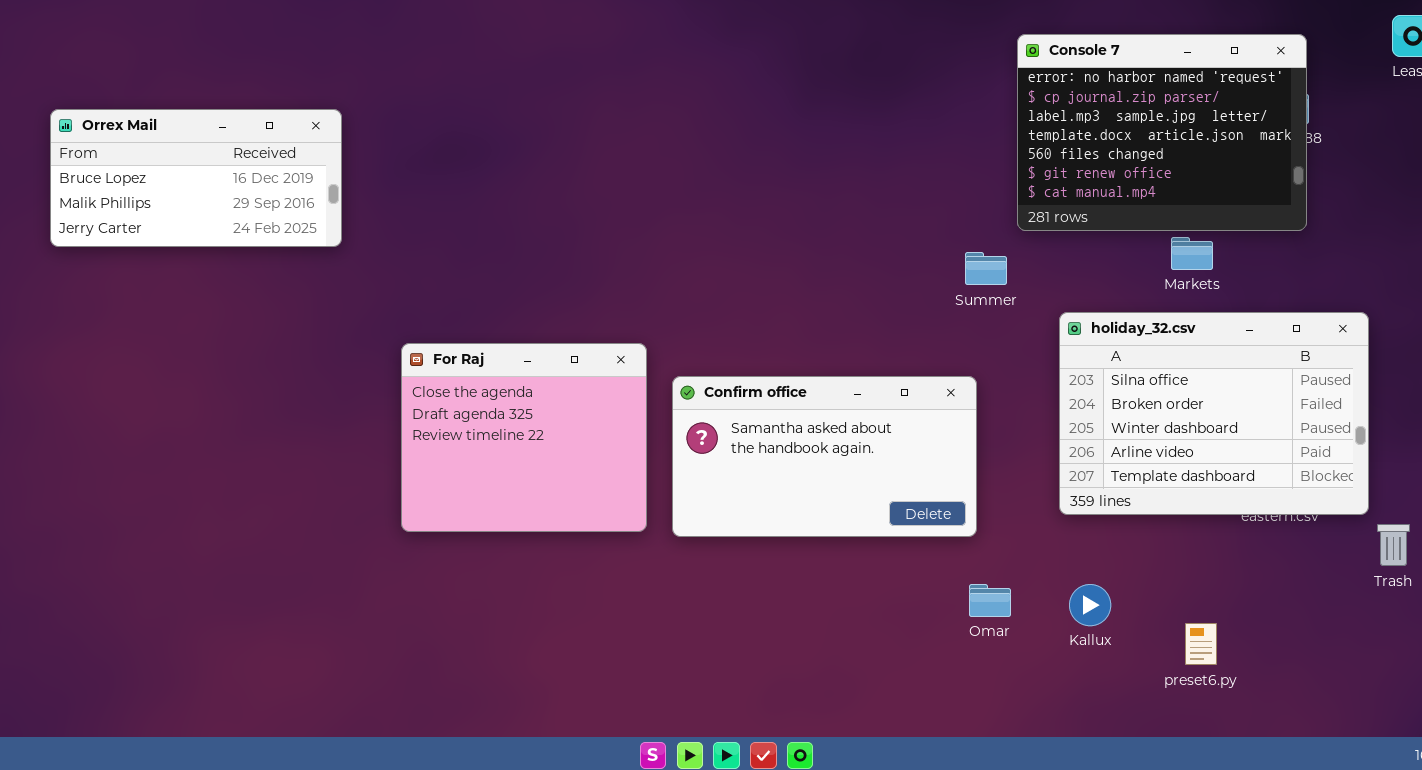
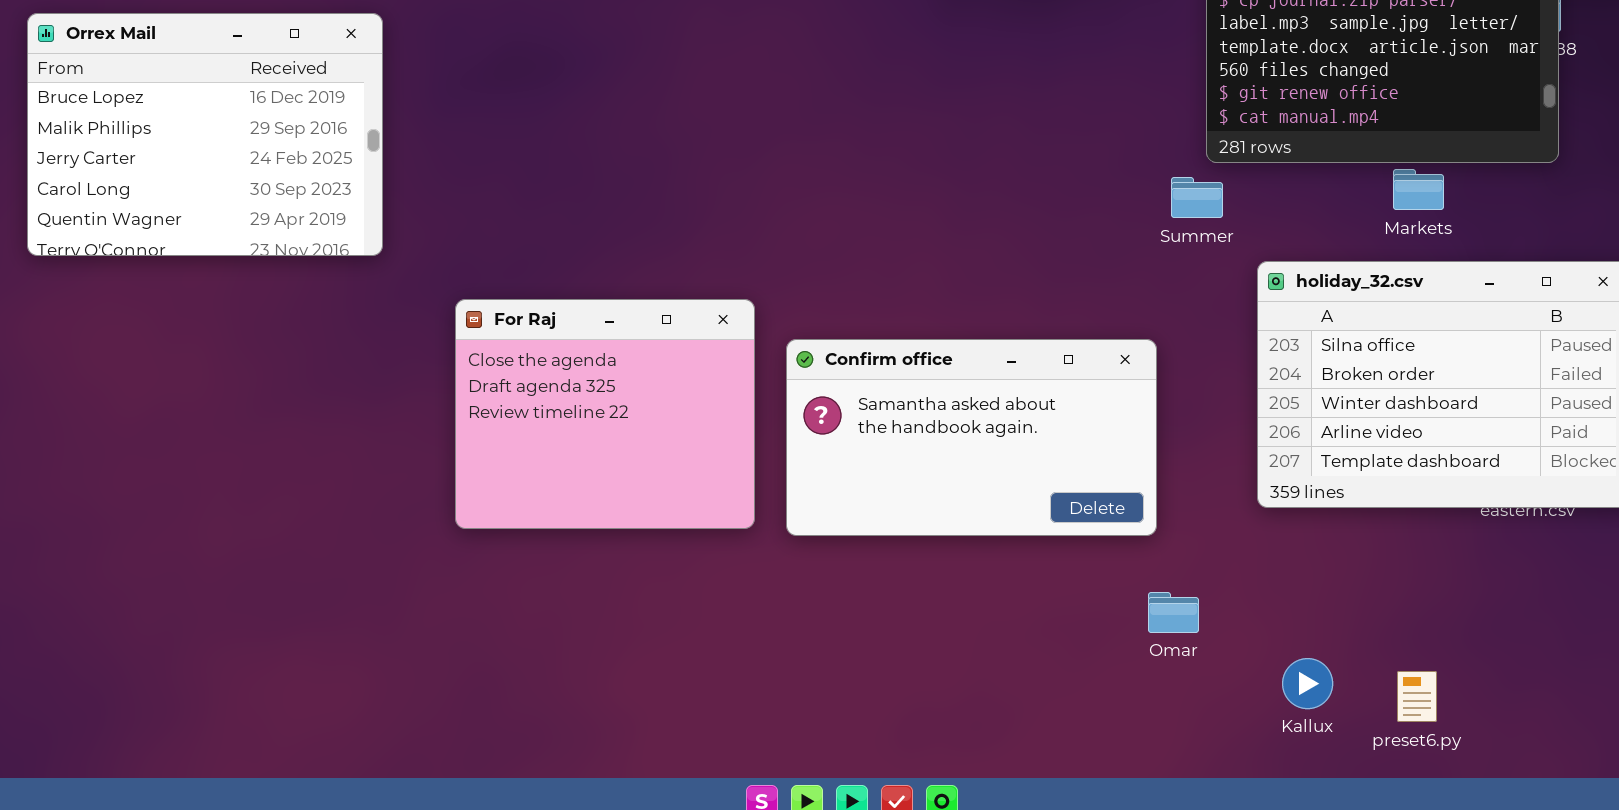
Orrex Mail: [50,109,342,247] -> [27,13,383,256], resized
Summer: [965,252,1007,285] -> [1171,177,1223,218], moved
Kallux: [1069,584,1111,626] -> [1282,658,1333,709], moved
preset6.py: [1185,623,1217,665] -> [1397,671,1437,722], moved

